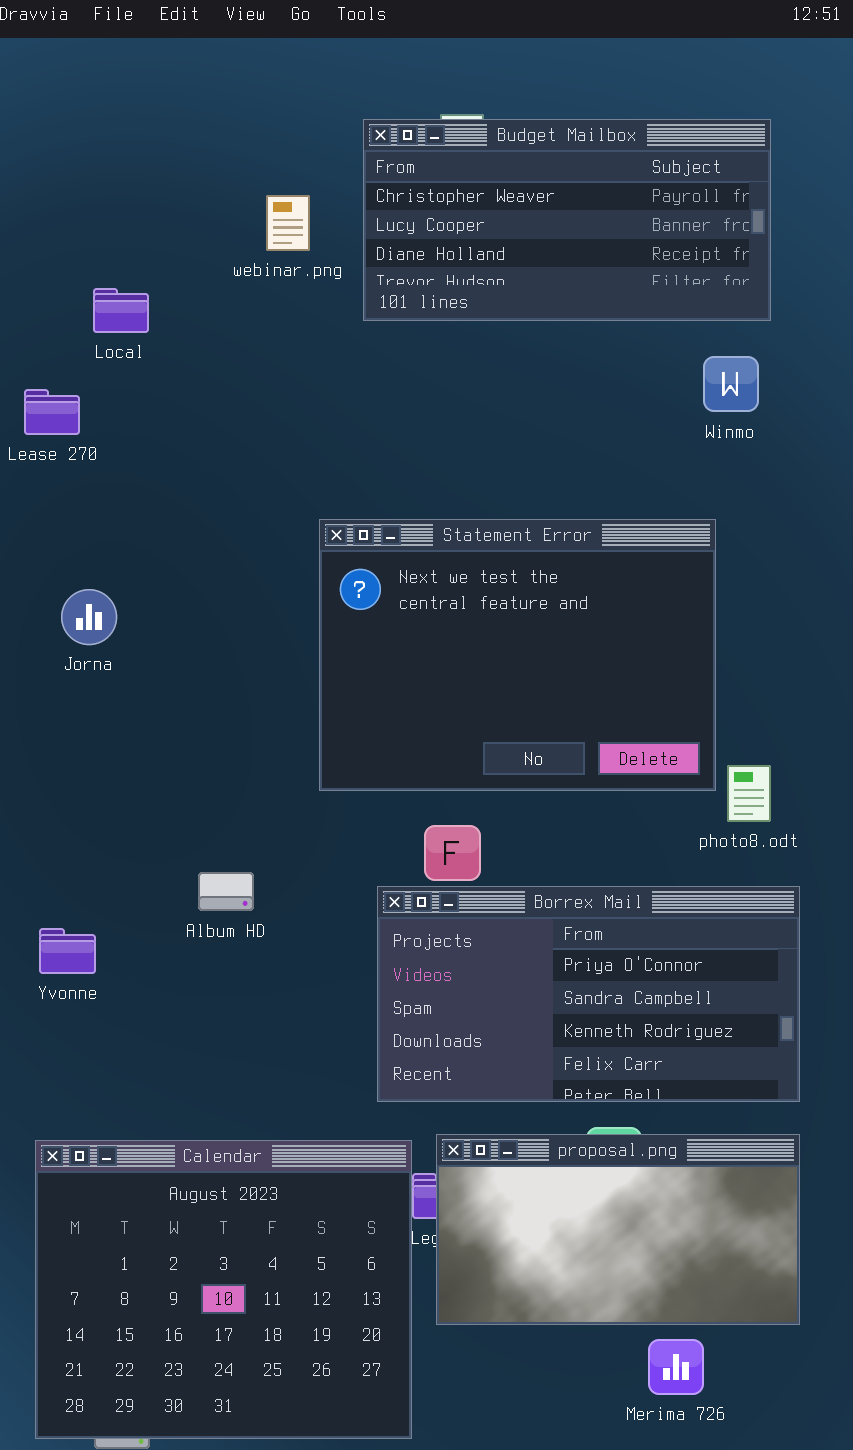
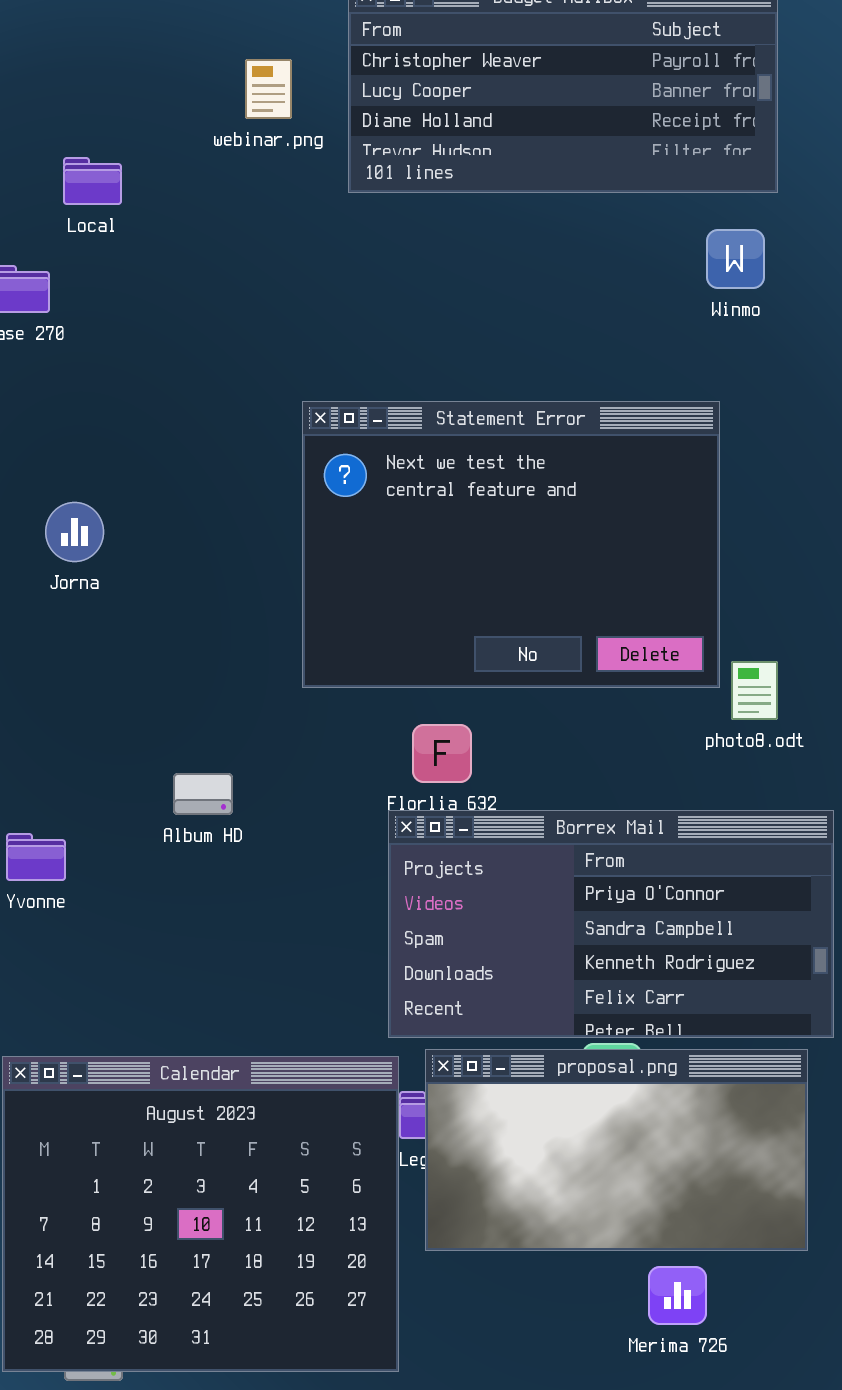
Jorna: [61,589,117,645] -> [45,502,104,562], moved
Borrex Mail: [377,886,800,1102] -> [388,810,834,1038], moved

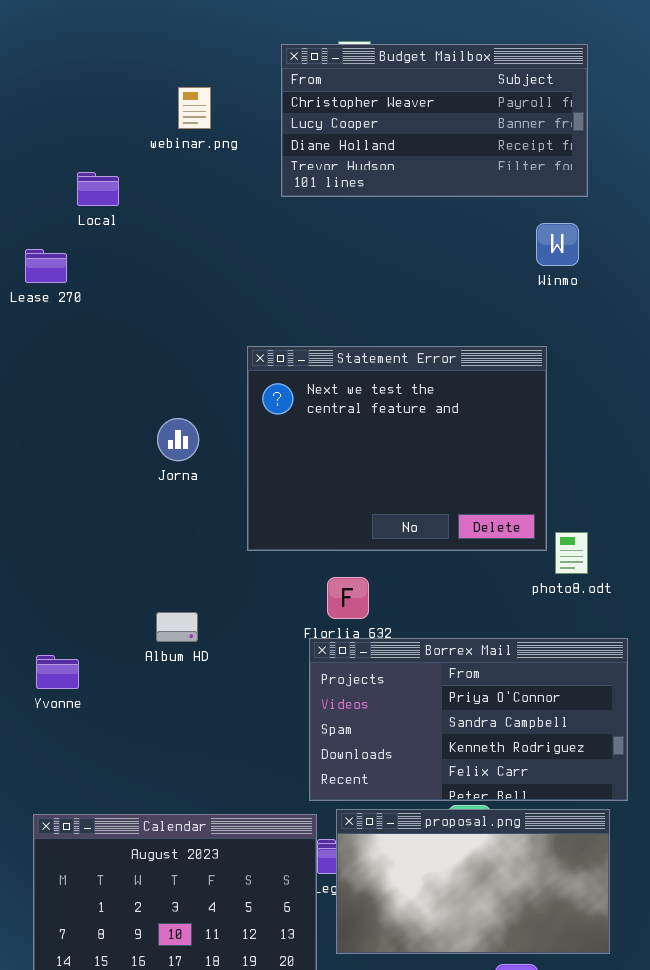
webinar.png: [245,59,292,119] -> [178,87,211,129], moved
Jorna: [45,502,104,562] -> [157,418,199,461], moved

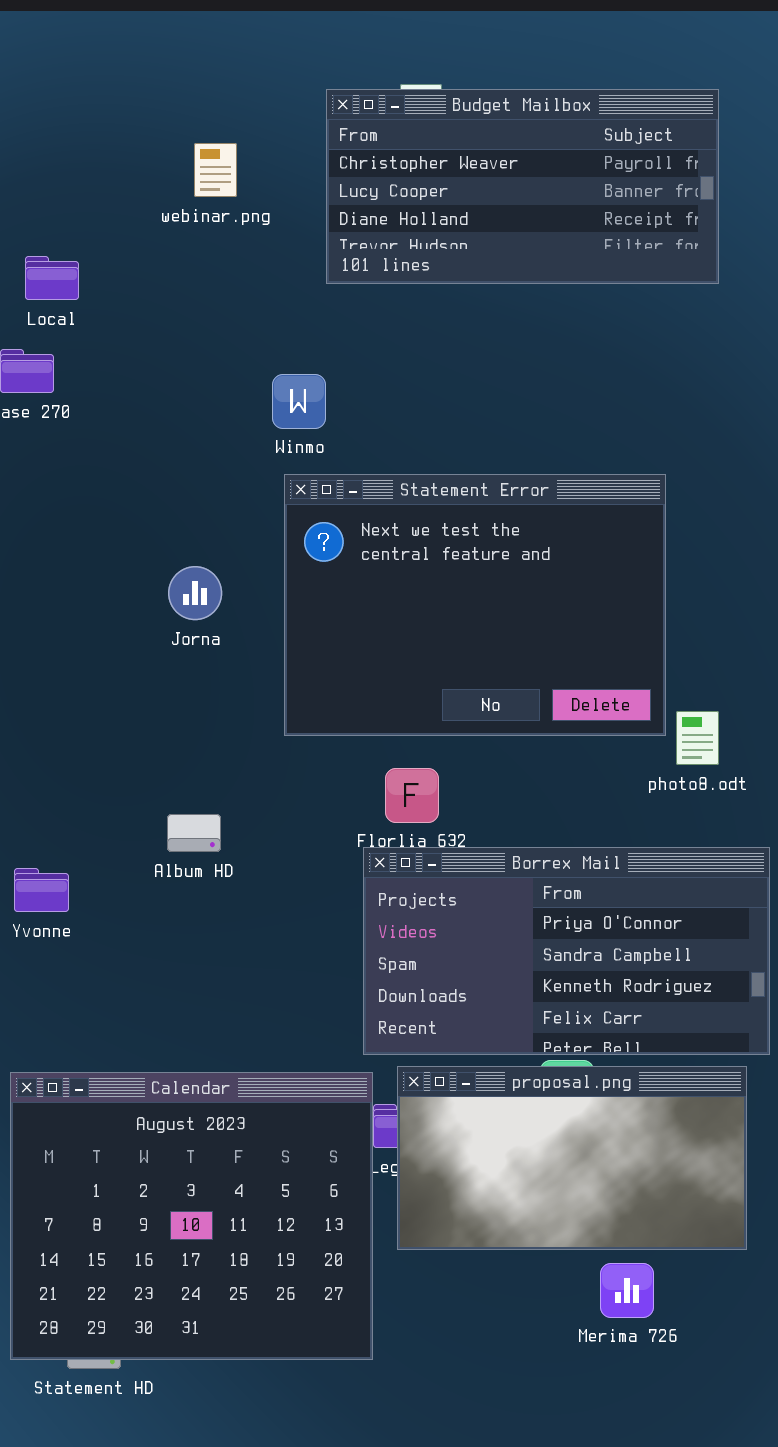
Local: [77,172,119,206] -> [25,256,79,300], moved
Winmo: [536,223,579,266] -> [272,374,326,429], moved

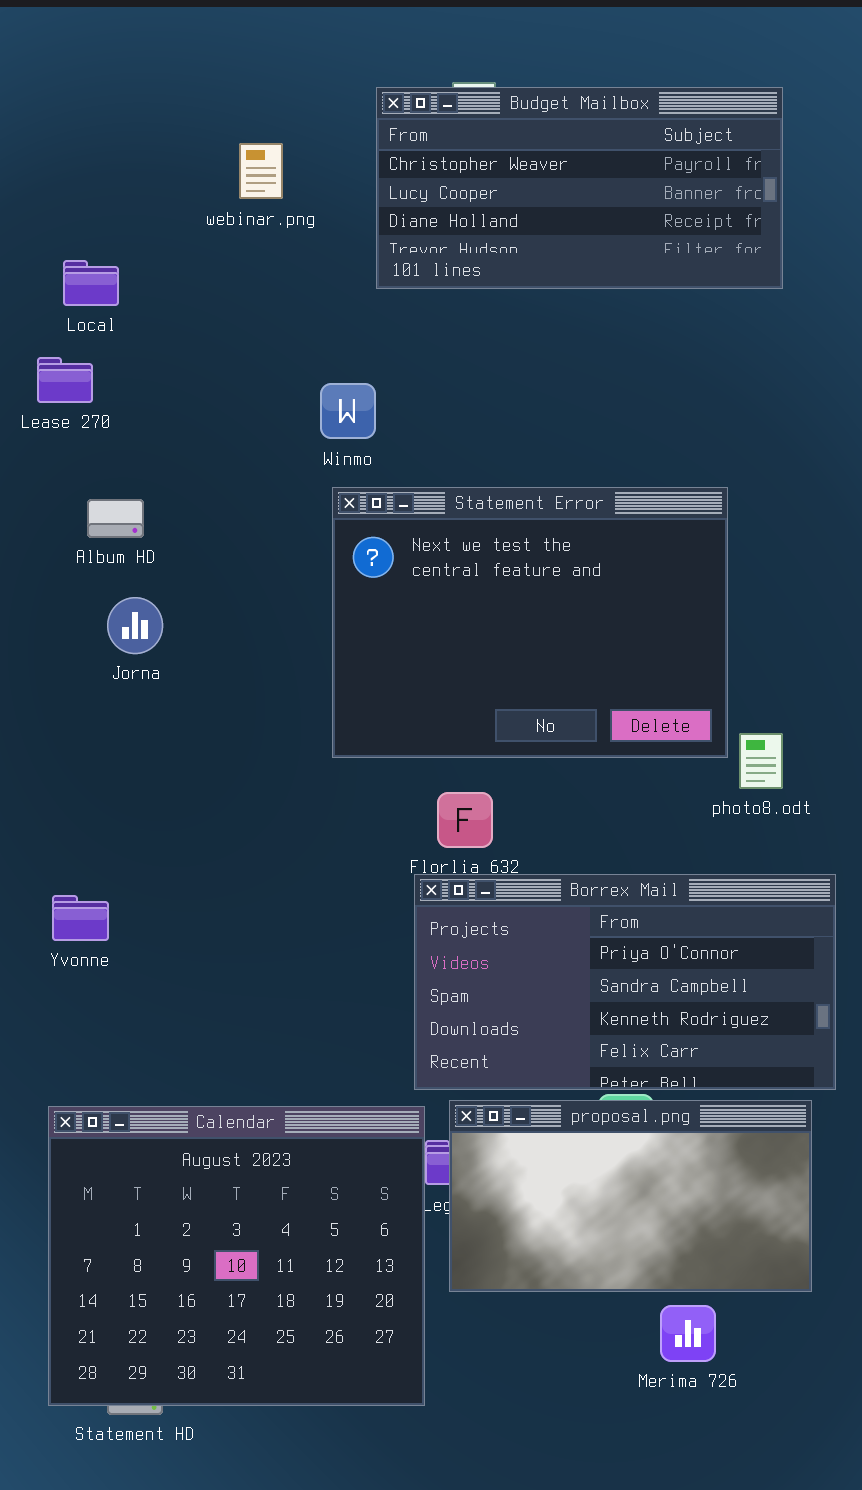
Jorna: [168,566,222,620] -> [107,597,163,654], moved
Album HD: [167,814,221,852] -> [87,499,144,538], moved

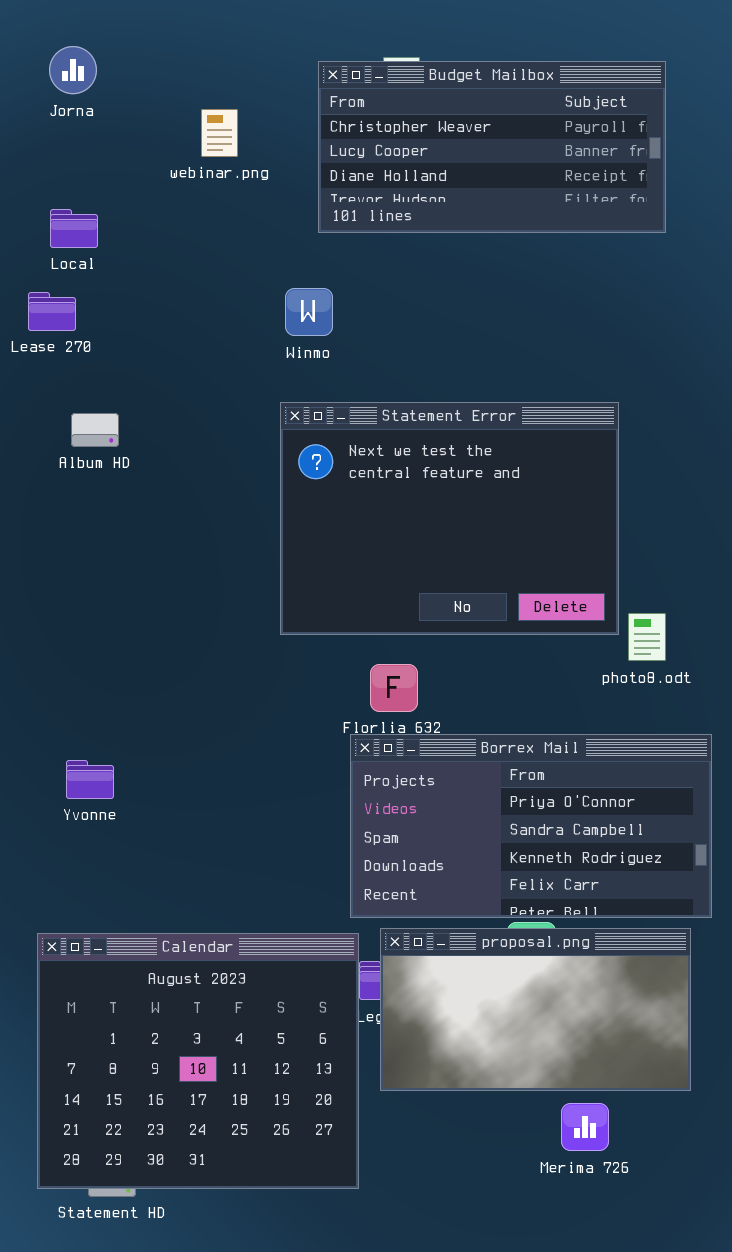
Winmo: [320,383,376,439] -> [285,288,333,336], moved
Jorna: [107,597,163,654] -> [49,46,97,94], moved
Yvonne: [52,895,109,941] -> [66,760,114,799], moved

